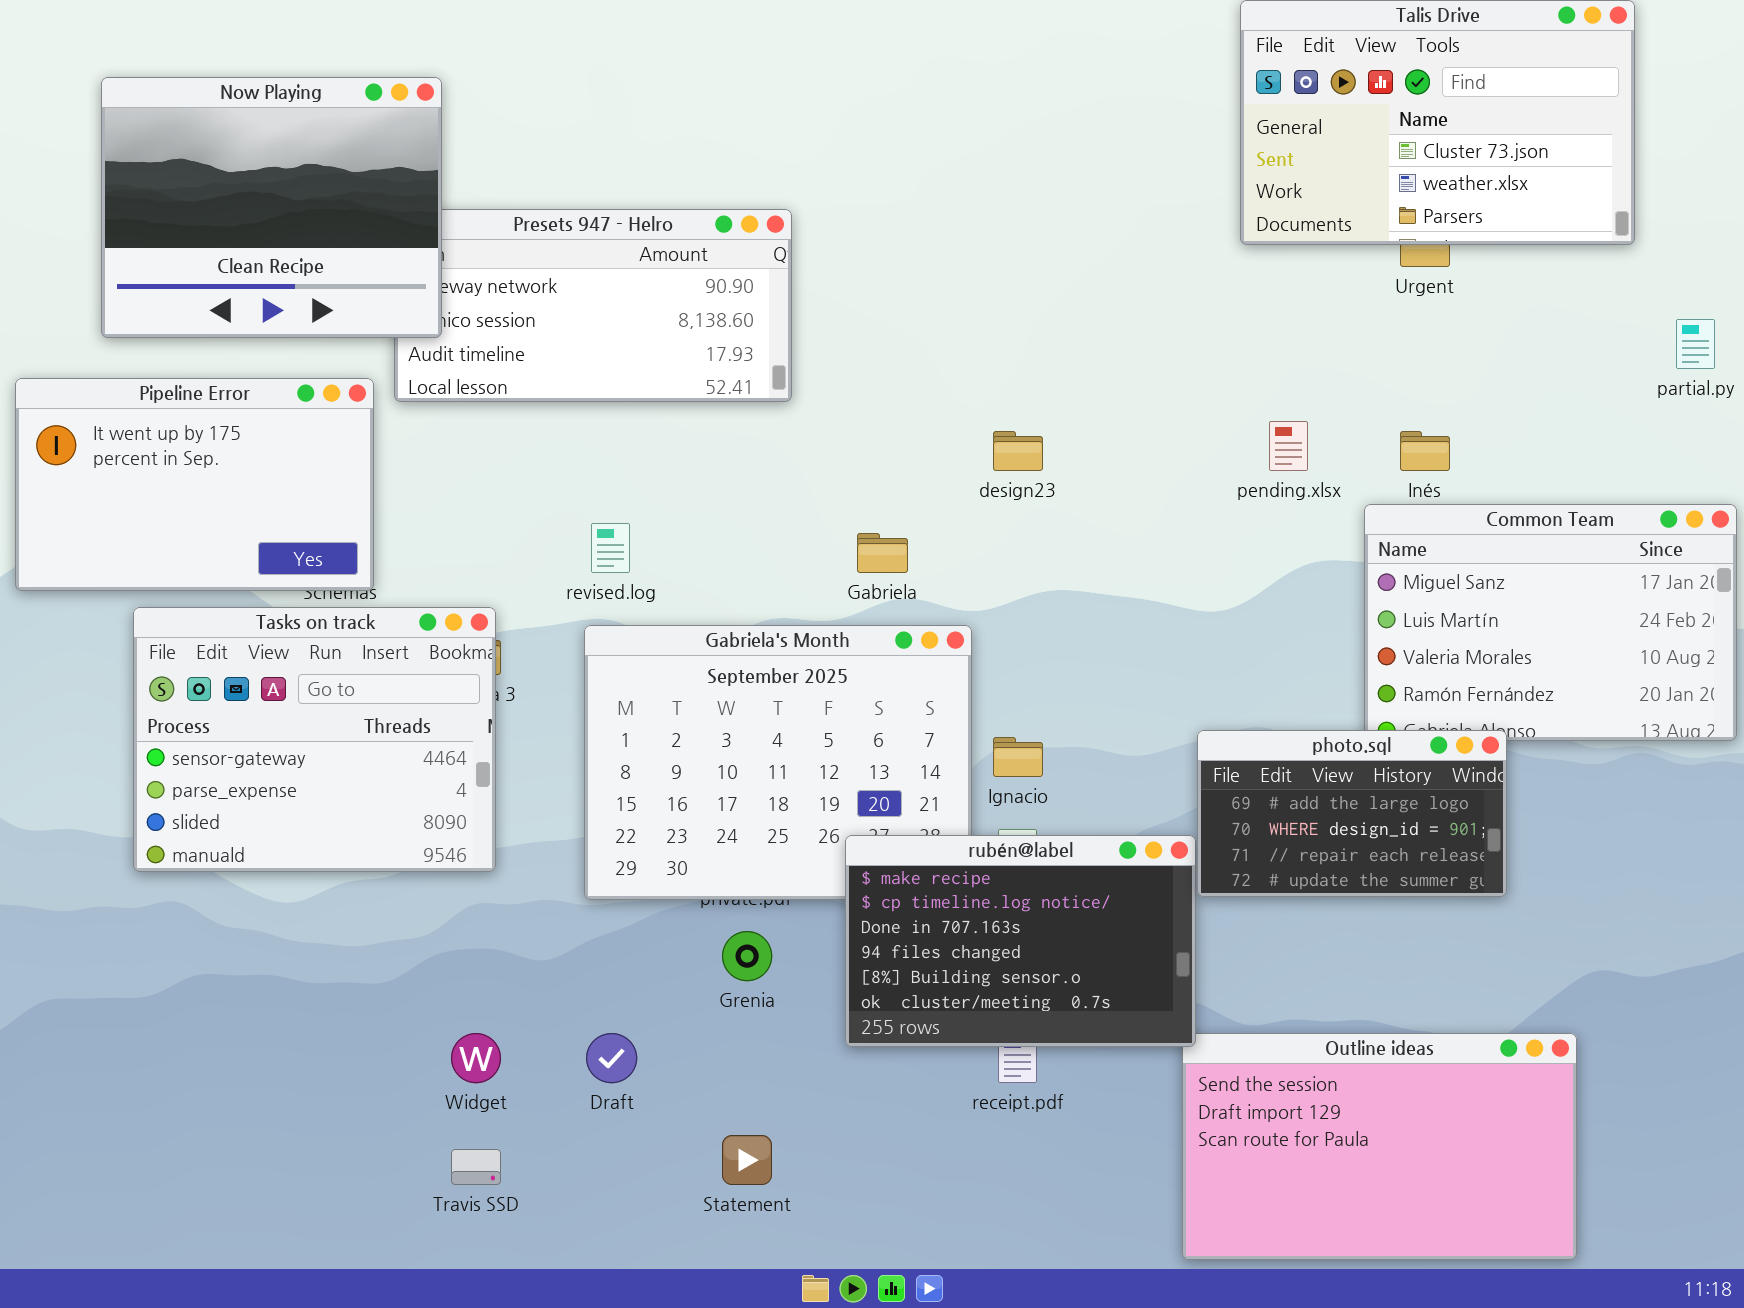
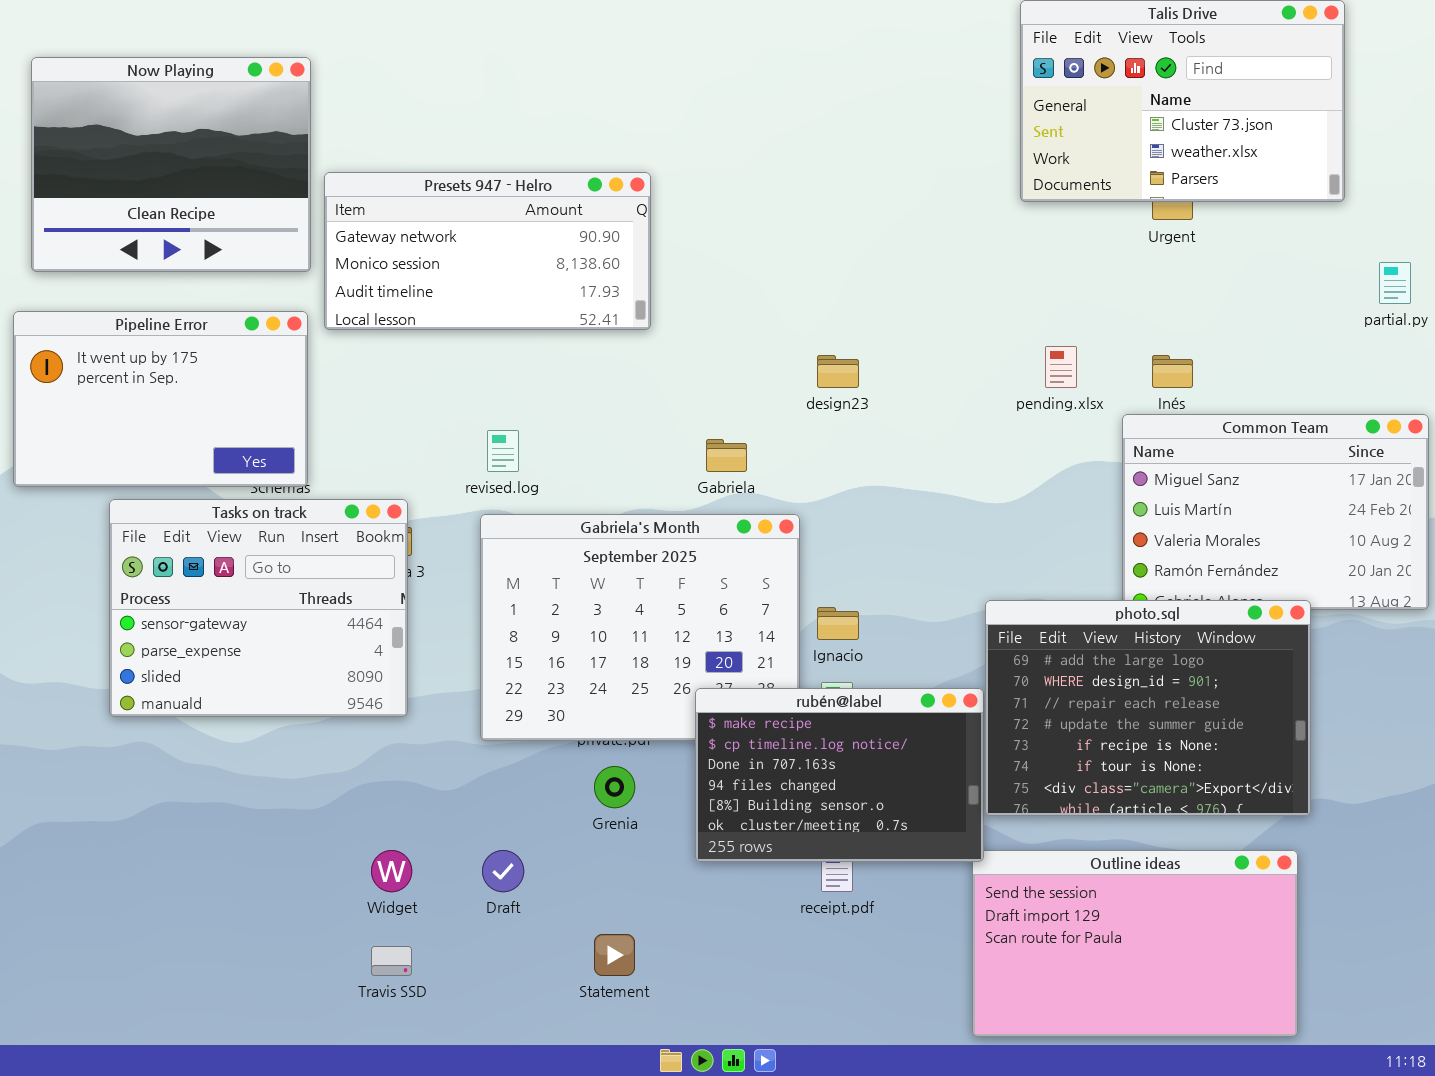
Now Playing: [101,77,442,338] -> [31,57,311,272], moved
photo.sql: [1197,730,1507,897] -> [985,600,1311,816], resized

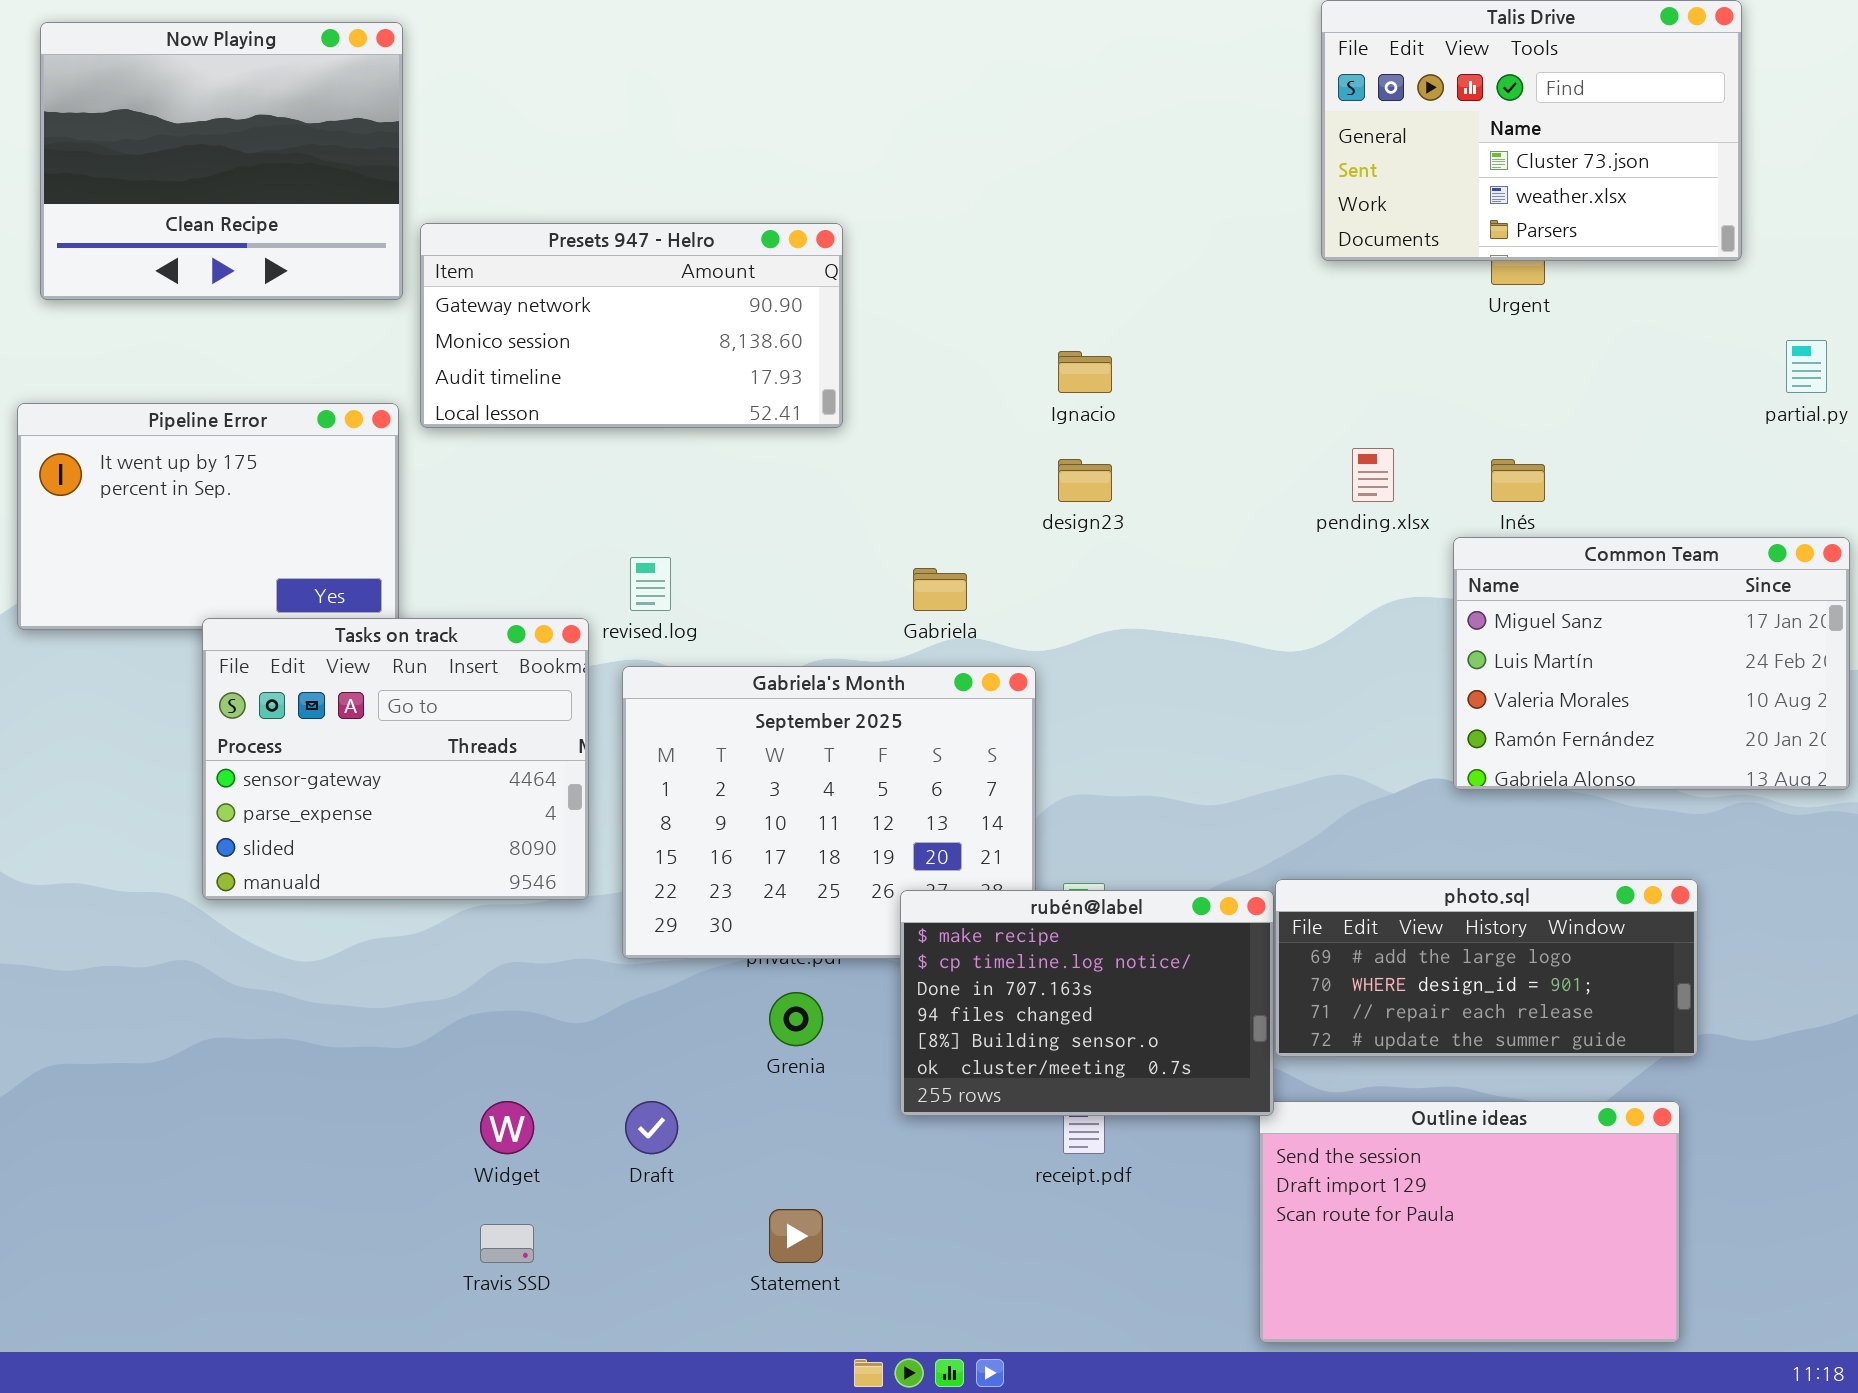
Now Playing: [31,57,311,272] -> [40,22,403,300], moved
Tasks on track: [109,499,408,717] -> [202,618,589,900], moved
photo.sql: [985,600,1311,816] -> [1275,879,1698,1057], resized
Ignacio: [817,607,859,640] -> [1058,351,1112,393], moved

